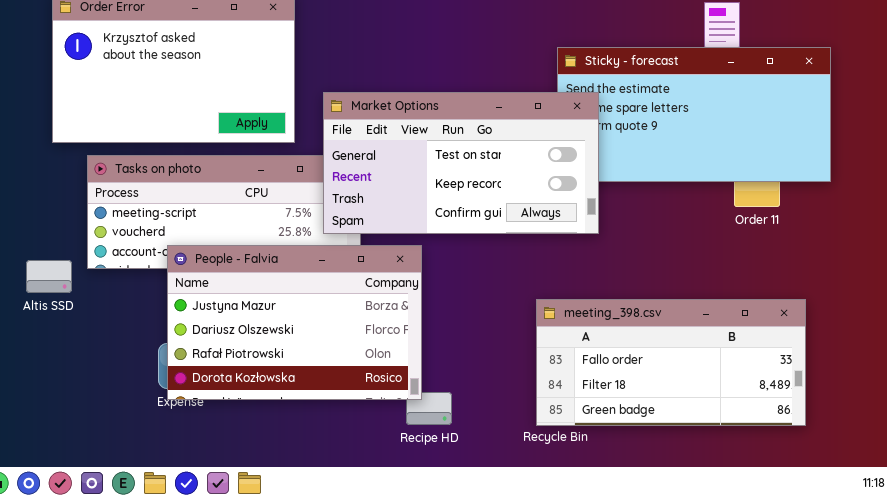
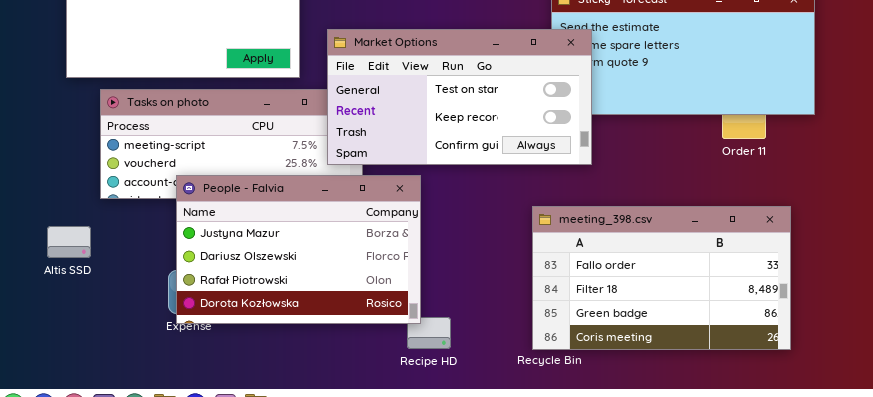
Altis SSD: [26,260,72,293] -> [47,226,91,258], moved
meeting_398.csv: [536,299,806,426] -> [532,206,791,350], resized

